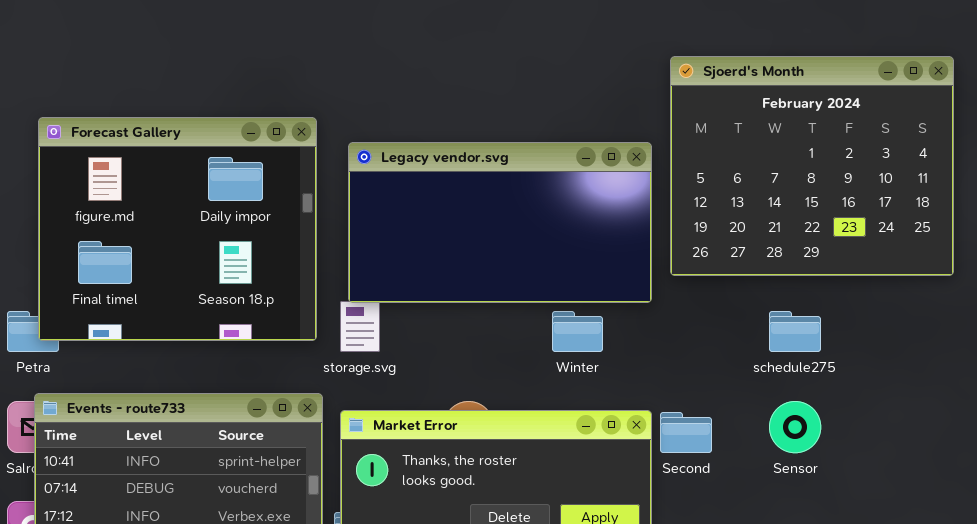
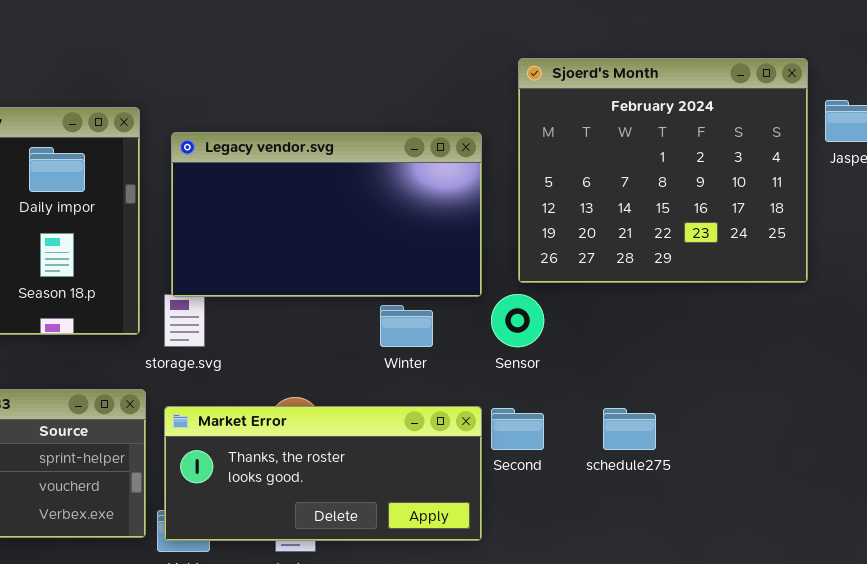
Sjoerd's Month: [670,56,954,276] -> [518,58,808,283], moved
schedule275: [769,311,821,352] -> [603,408,656,450], moved
Sensor: [769,401,821,453] -> [491,294,544,347], moved

